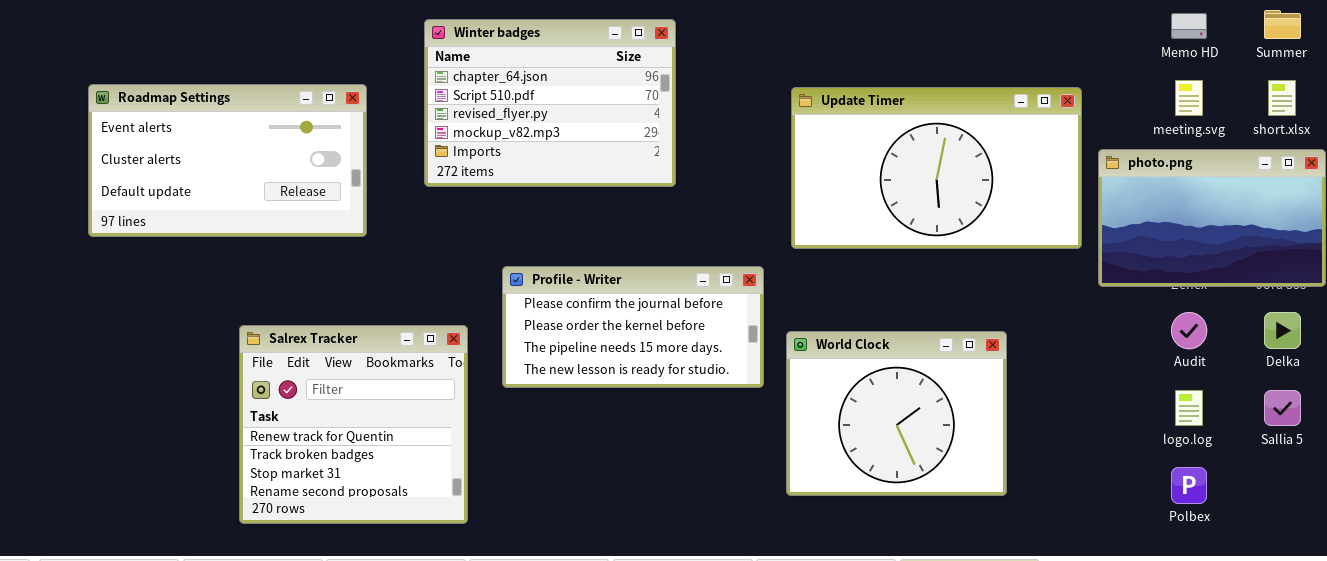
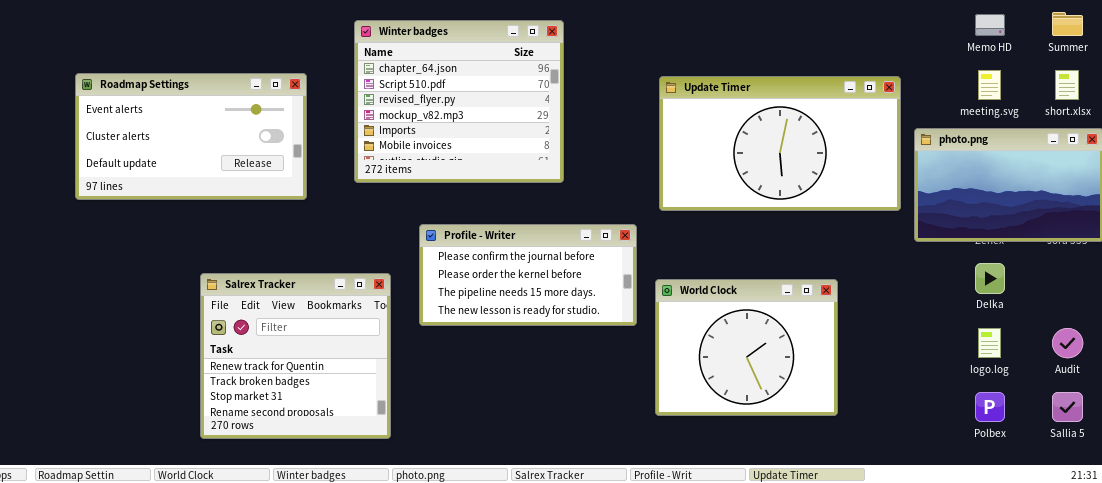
Winter badges: [424,19,676,187] -> [354,20,564,183], resized
Audit: [1171,312,1207,349] -> [1052,328,1083,358], moved
Delka: [1264,312,1301,349] -> [975,263,1005,294], moved
Sallia 5: [1264,390,1301,426] -> [1052,392,1083,422], moved

